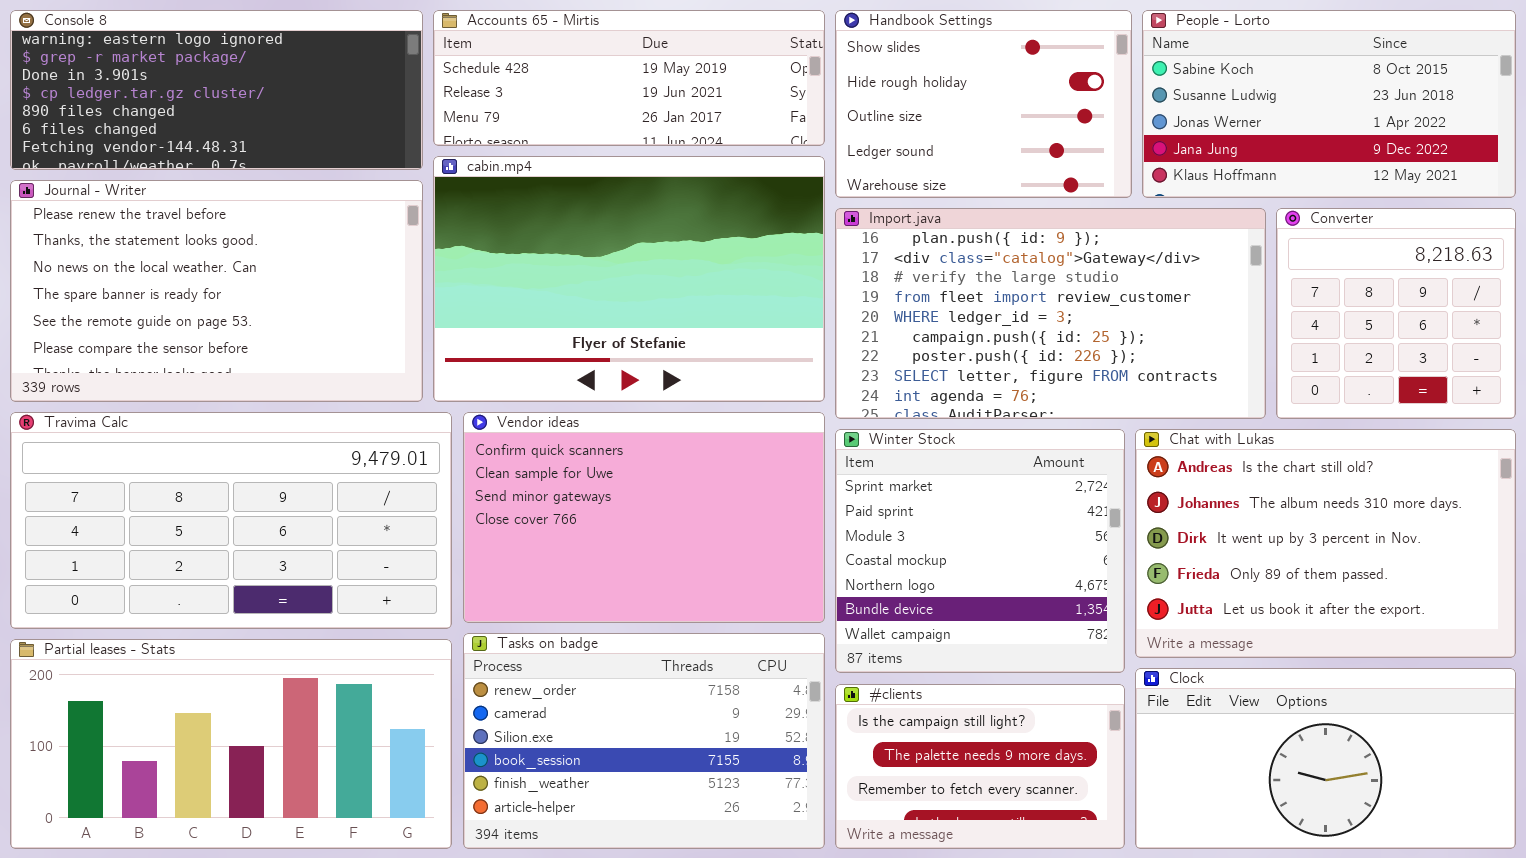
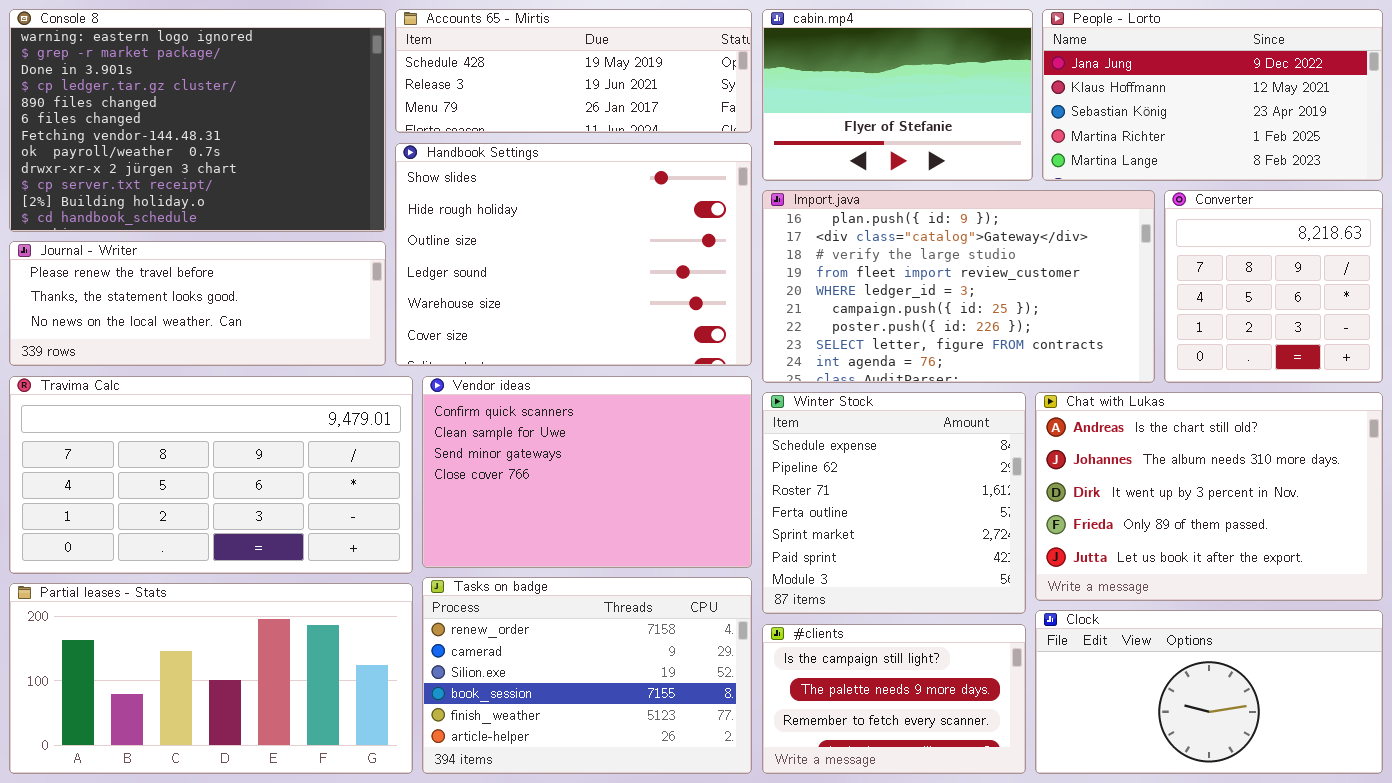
Console 8: [10,10,423,170] -> [9,9,386,232], resized
Handbook Settings: [835,10,1132,198] -> [395,143,752,366], moved, resized
People - Lorto: [1142,10,1516,198] -> [1042,9,1383,181], scrolled down 3 rows
cabin.mp4: [433,156,825,402] -> [762,9,1033,181], moved, resized
Journal - Writer: [10,180,423,402] -> [9,241,386,366], resized
Winter Stock: [835,429,1125,673] -> [762,392,1026,614], scrolled up 4 rows

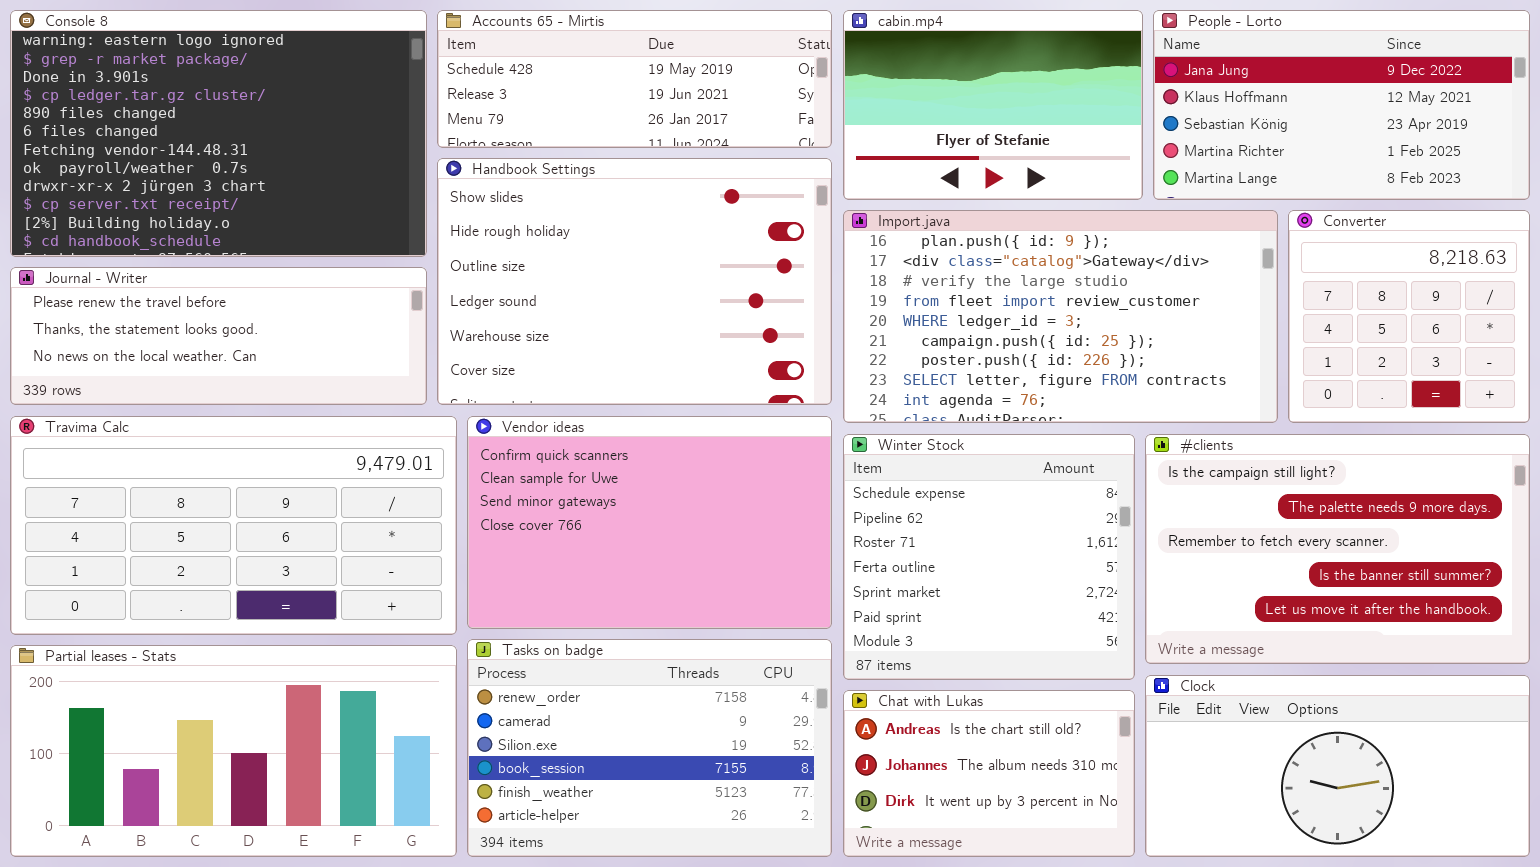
Chat with Lukas: [1035,392,1383,601] -> [843,690,1135,857], moved, resized
#clients: [762,624,1026,774] -> [1145,434,1530,664], moved, resized

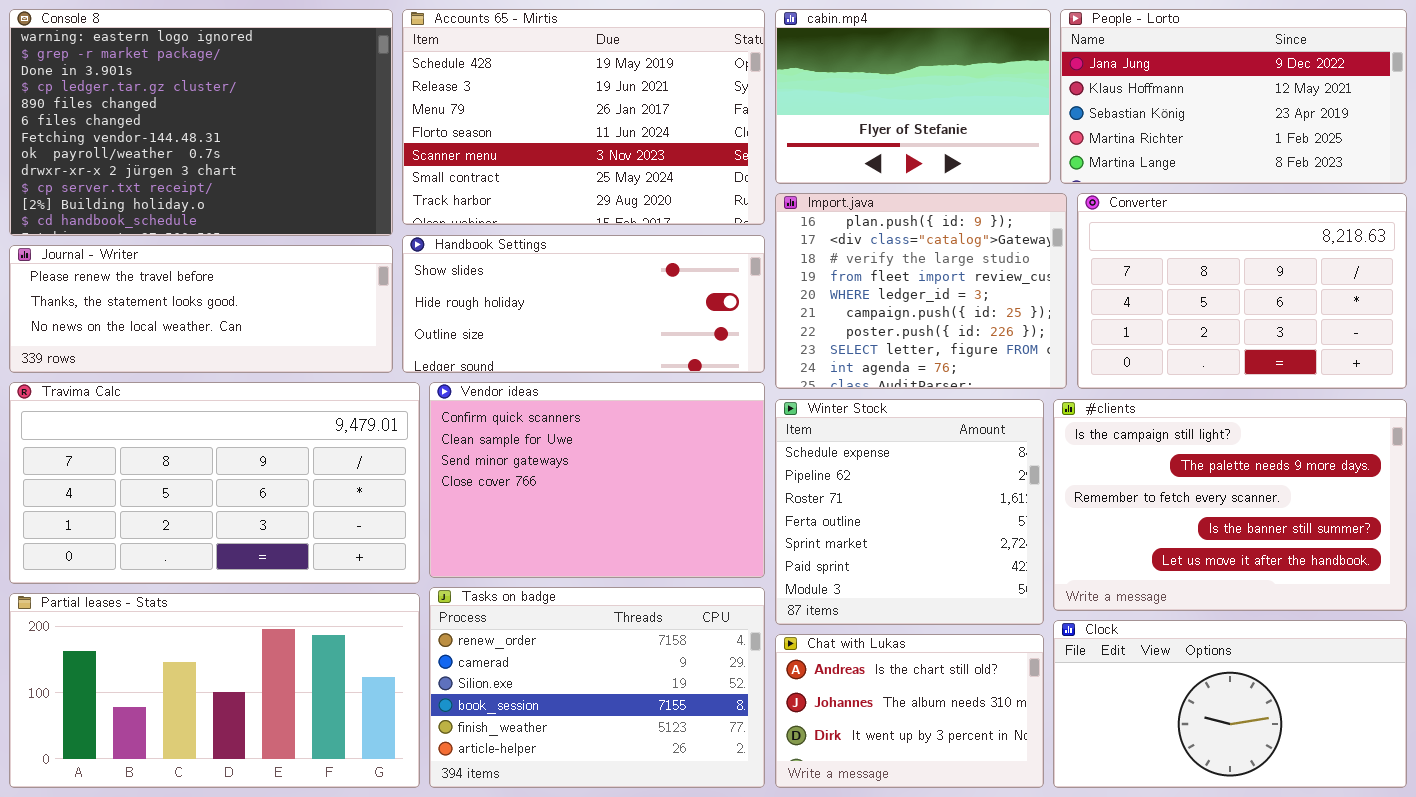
Accounts 65 - Mirtis: [437,10,832,148] -> [402,9,765,225], resized
Handbook Settings: [437,158,832,405] -> [402,235,765,373], resized
Import.java: [843,210,1278,423] -> [775,193,1067,389], resized
Converter: [1288,210,1530,423] -> [1077,193,1407,389], resized

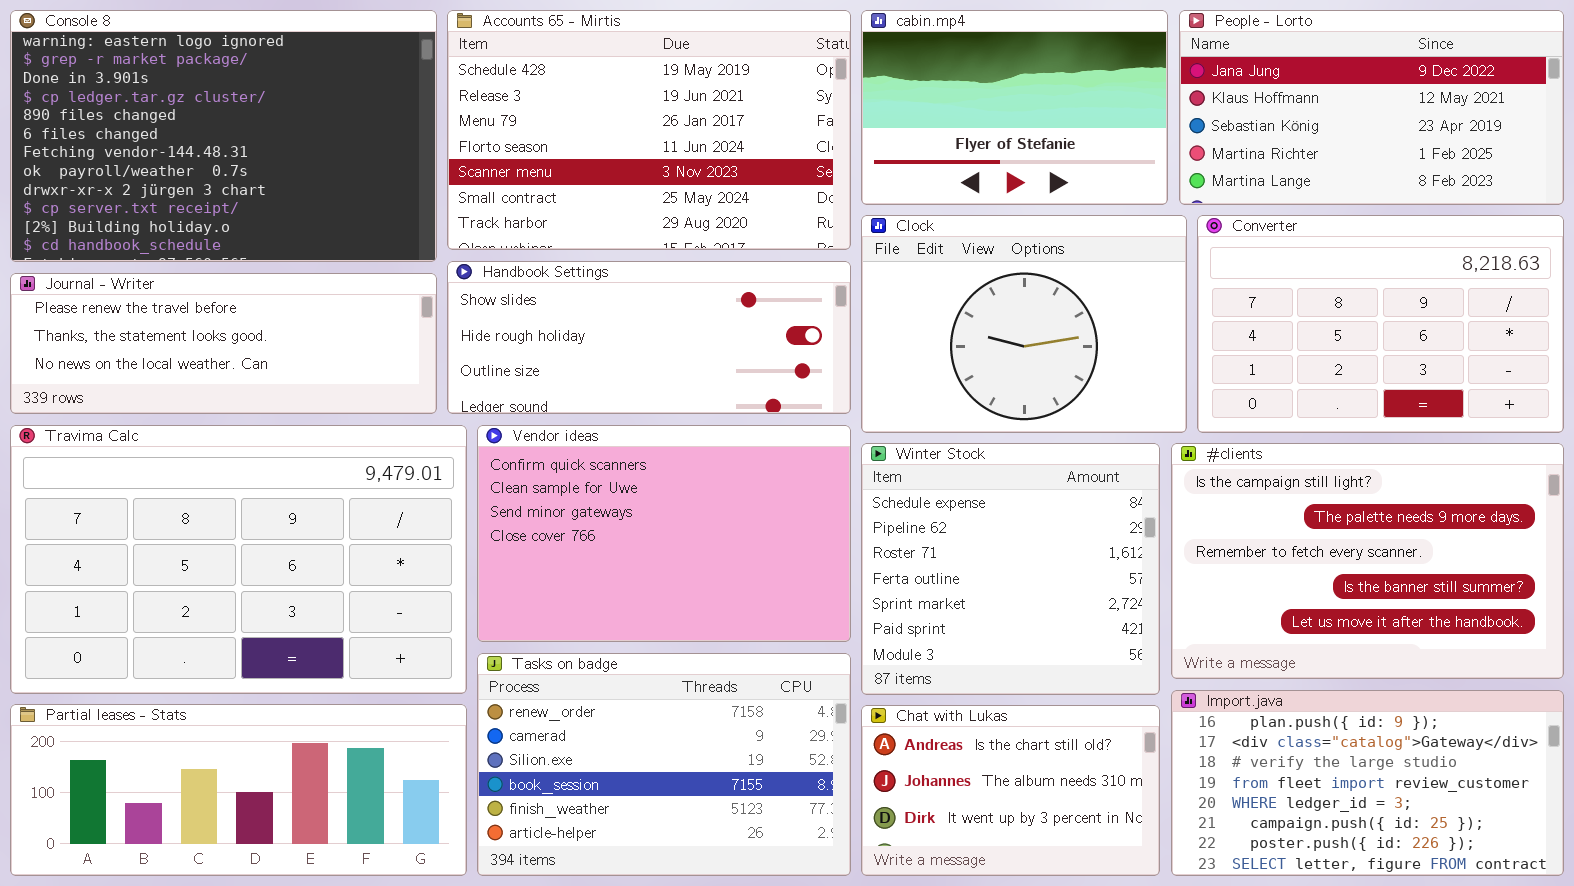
Import.java: [775,193,1067,389] -> [1171,690,1564,876], moved, resized
Travima Calc: [9,382,420,584] -> [10,425,467,694], resized
Partial leases - Stats: [9,593,420,788] -> [10,704,467,876], resized
Clock: [1053,620,1407,788] -> [861,215,1187,433], moved, resized

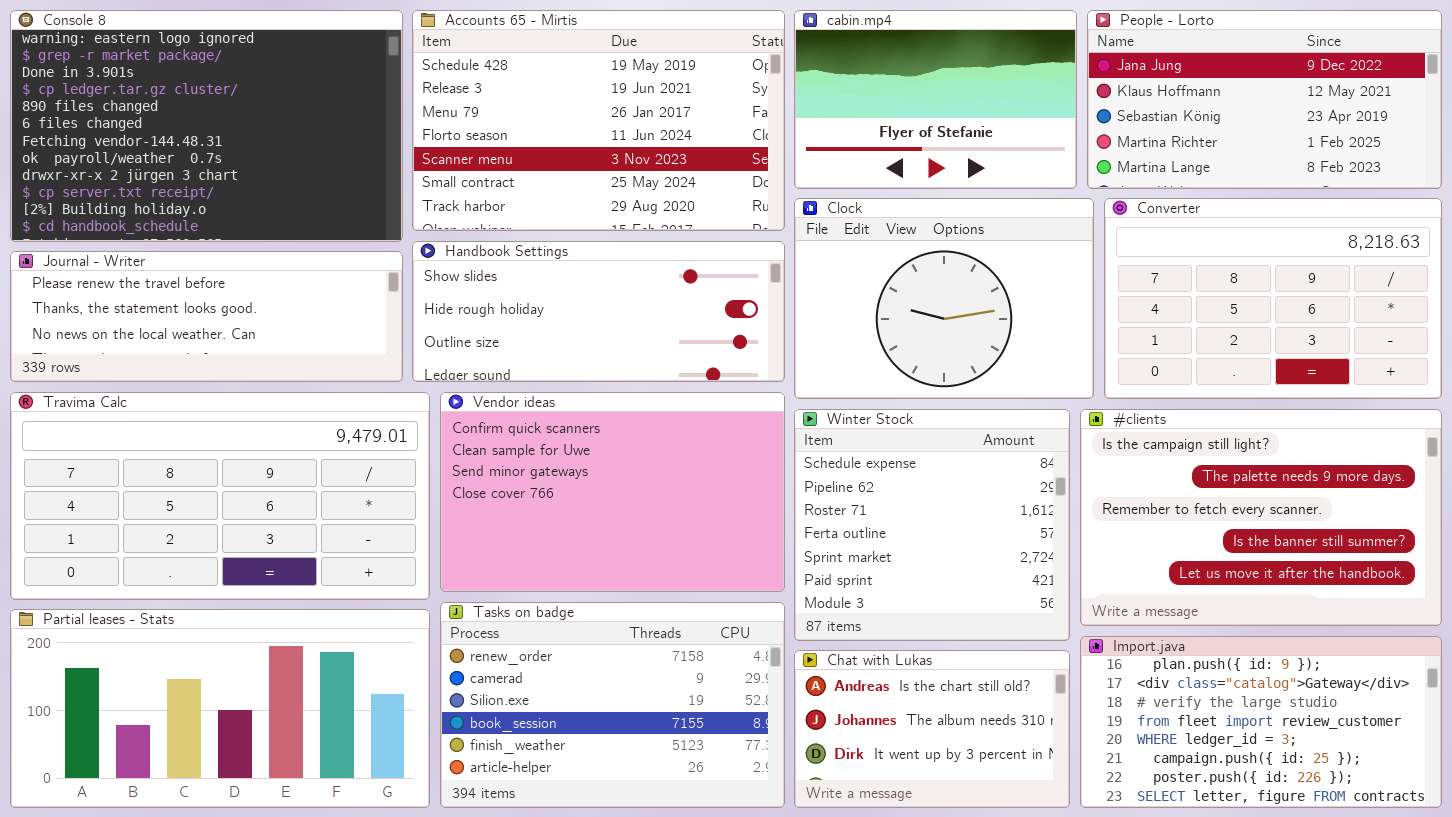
Travima Calc: [10,425,467,694] -> [10,392,430,600], resized
Partial leases - Stats: [10,704,467,876] -> [10,609,430,808], resized

